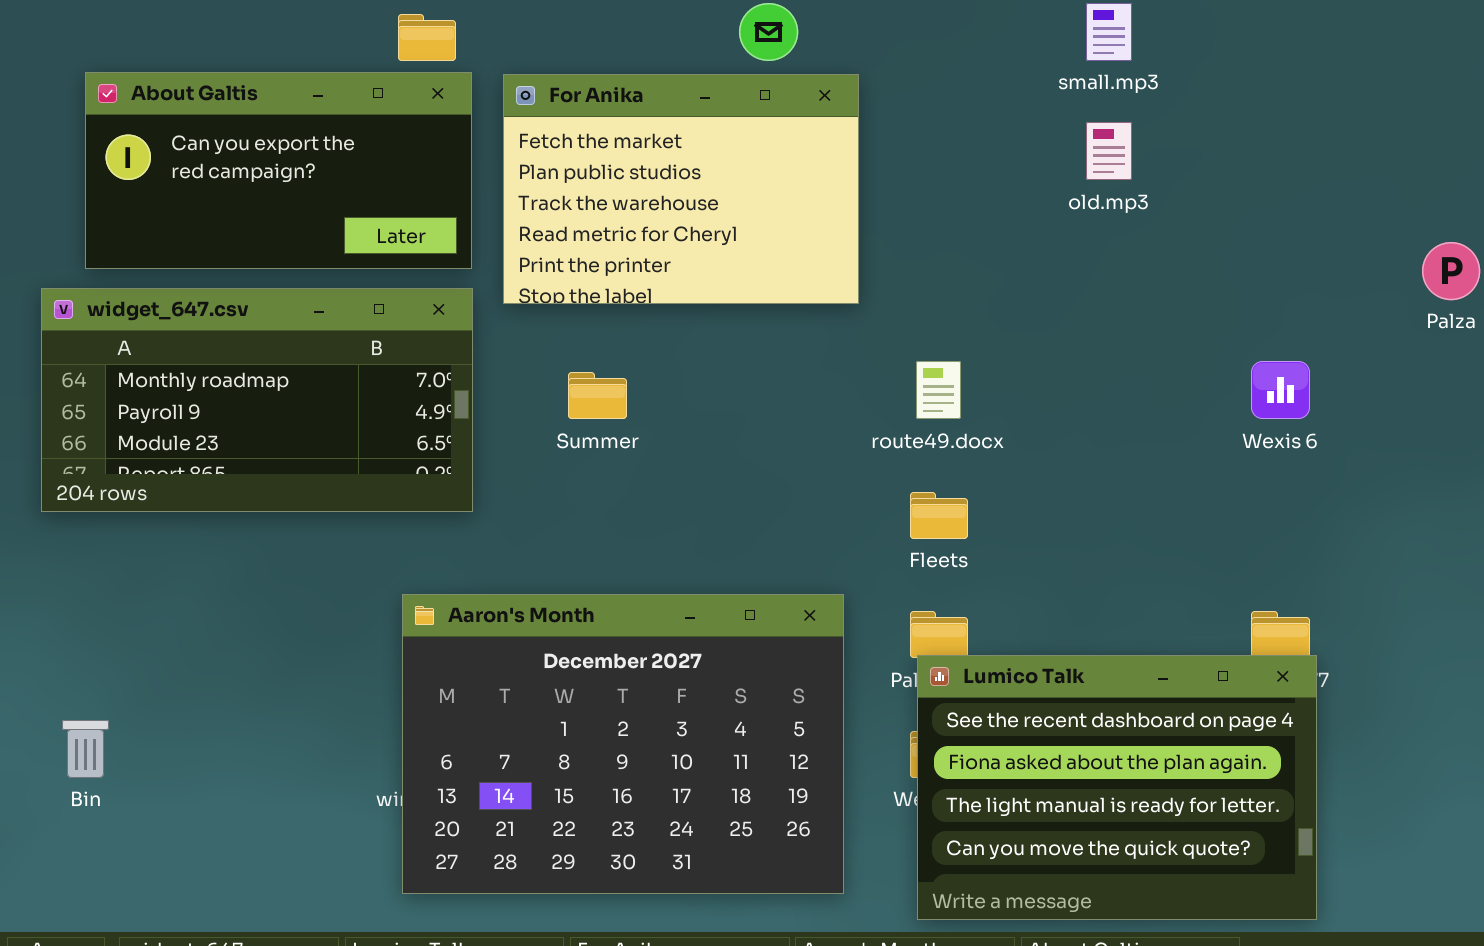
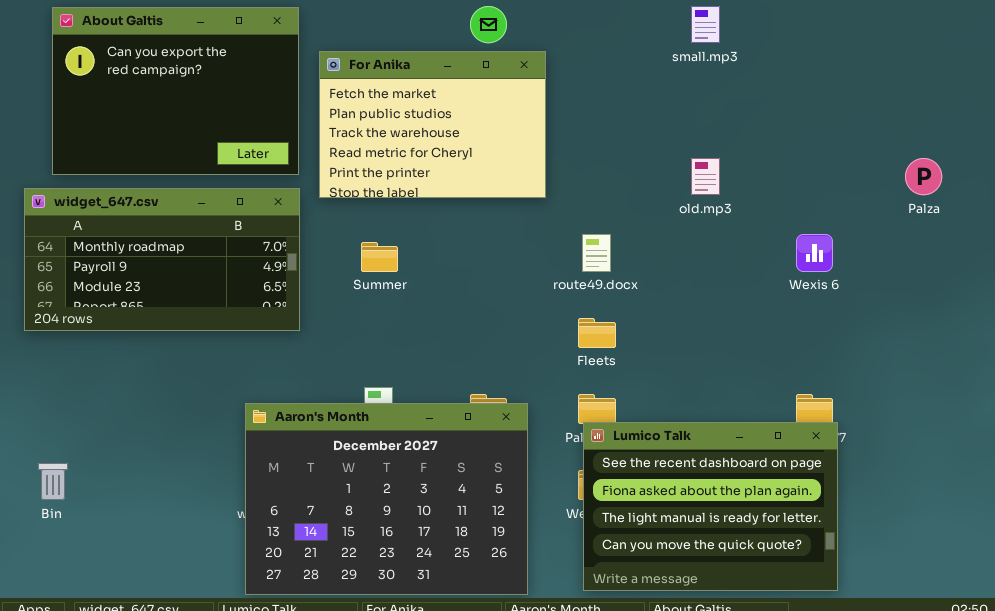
About Galtis: [85,72,472,269] -> [52,7,299,175], resized
old.mp3: [1086,122,1132,180] -> [691,158,720,195], moved
Aaron's Month: [402,594,844,894] -> [245,403,528,595], moved

